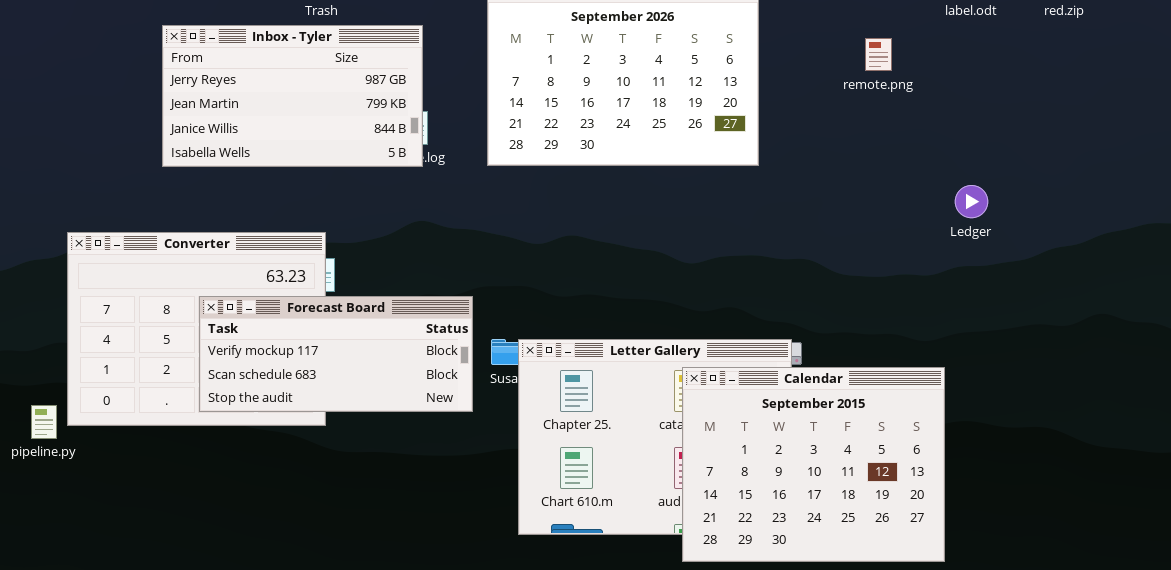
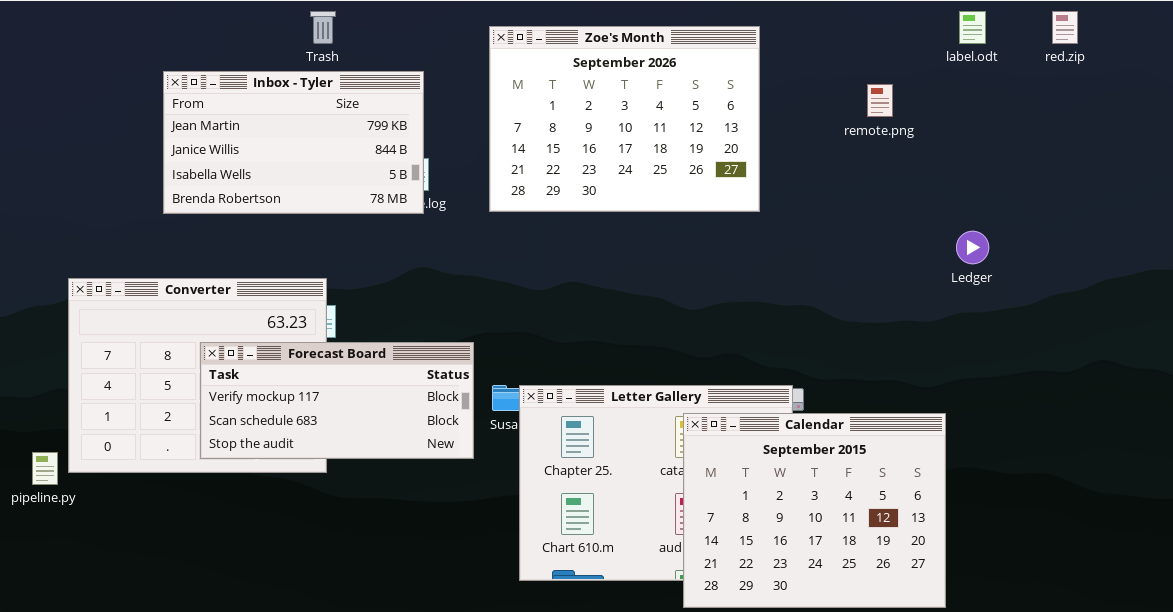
Inbox - Tyler: [162,25,423,167] -> [163,71,424,214], scrolled down 1 row

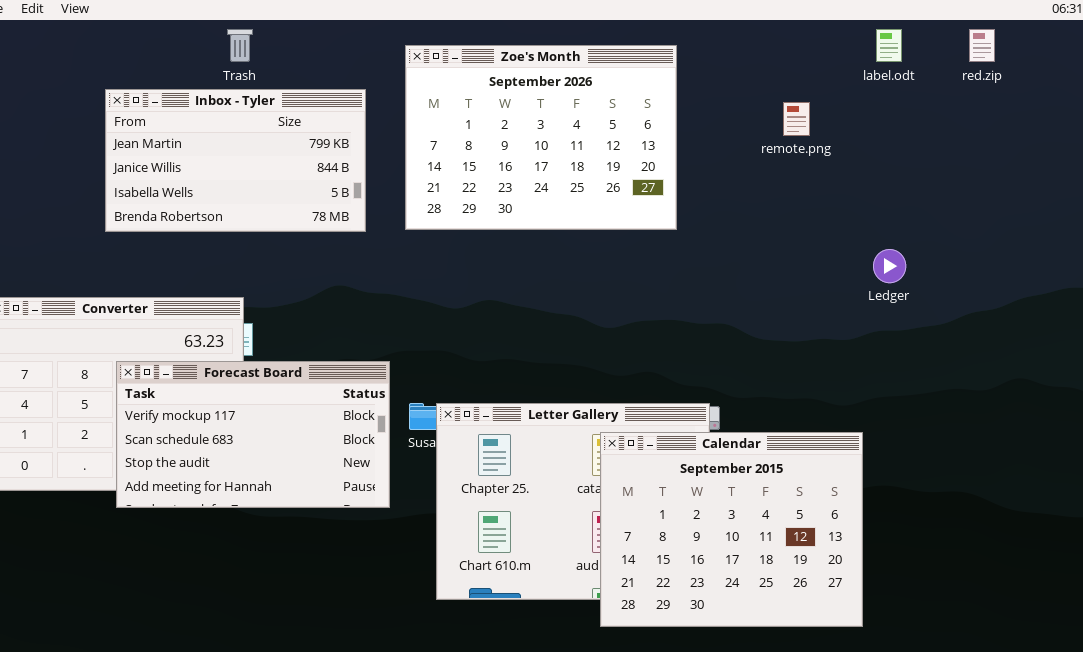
Inbox - Tyler: [163,71,424,214] -> [105,89,366,232], moved
Forecast Board: [200,342,474,459] -> [116,361,390,508], resized

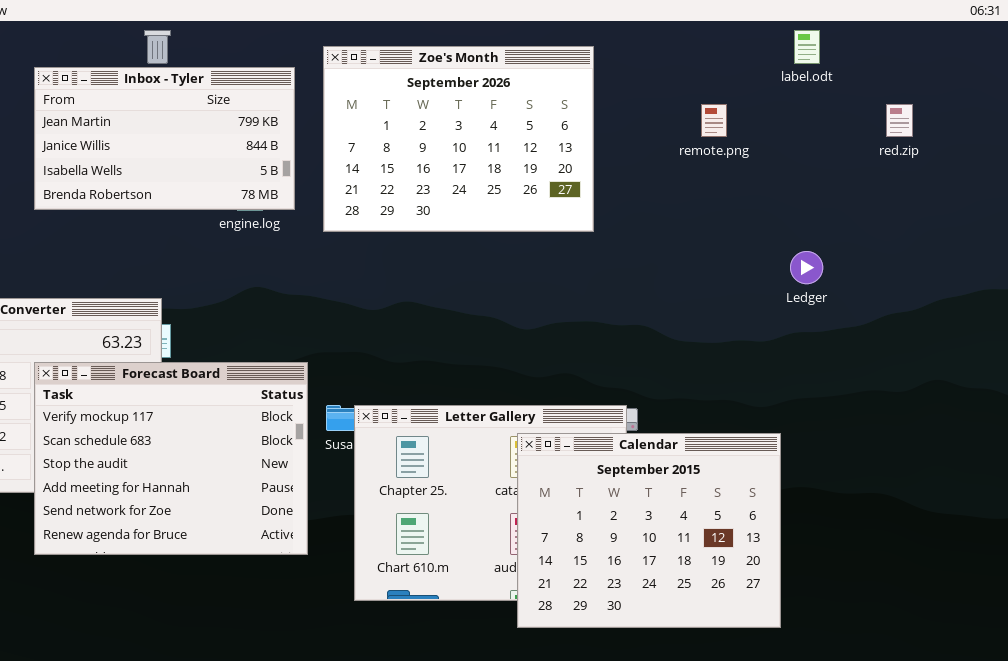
red.zip: [969,29,995,62] -> [886,104,913,137], moved
Inbox - Tyler: [105,89,366,232] -> [34,67,295,210], moved
Forecast Board: [116,361,390,508] -> [34,362,308,555], resized

